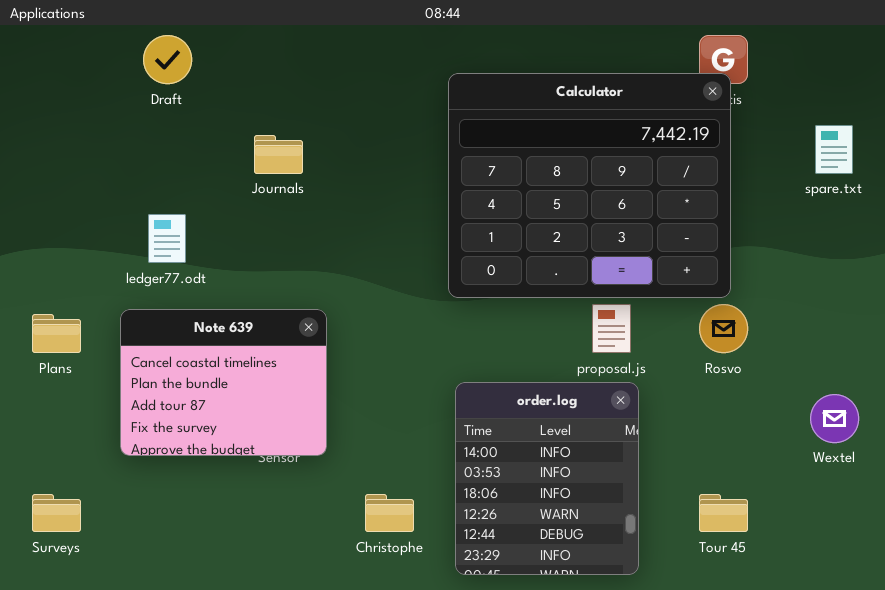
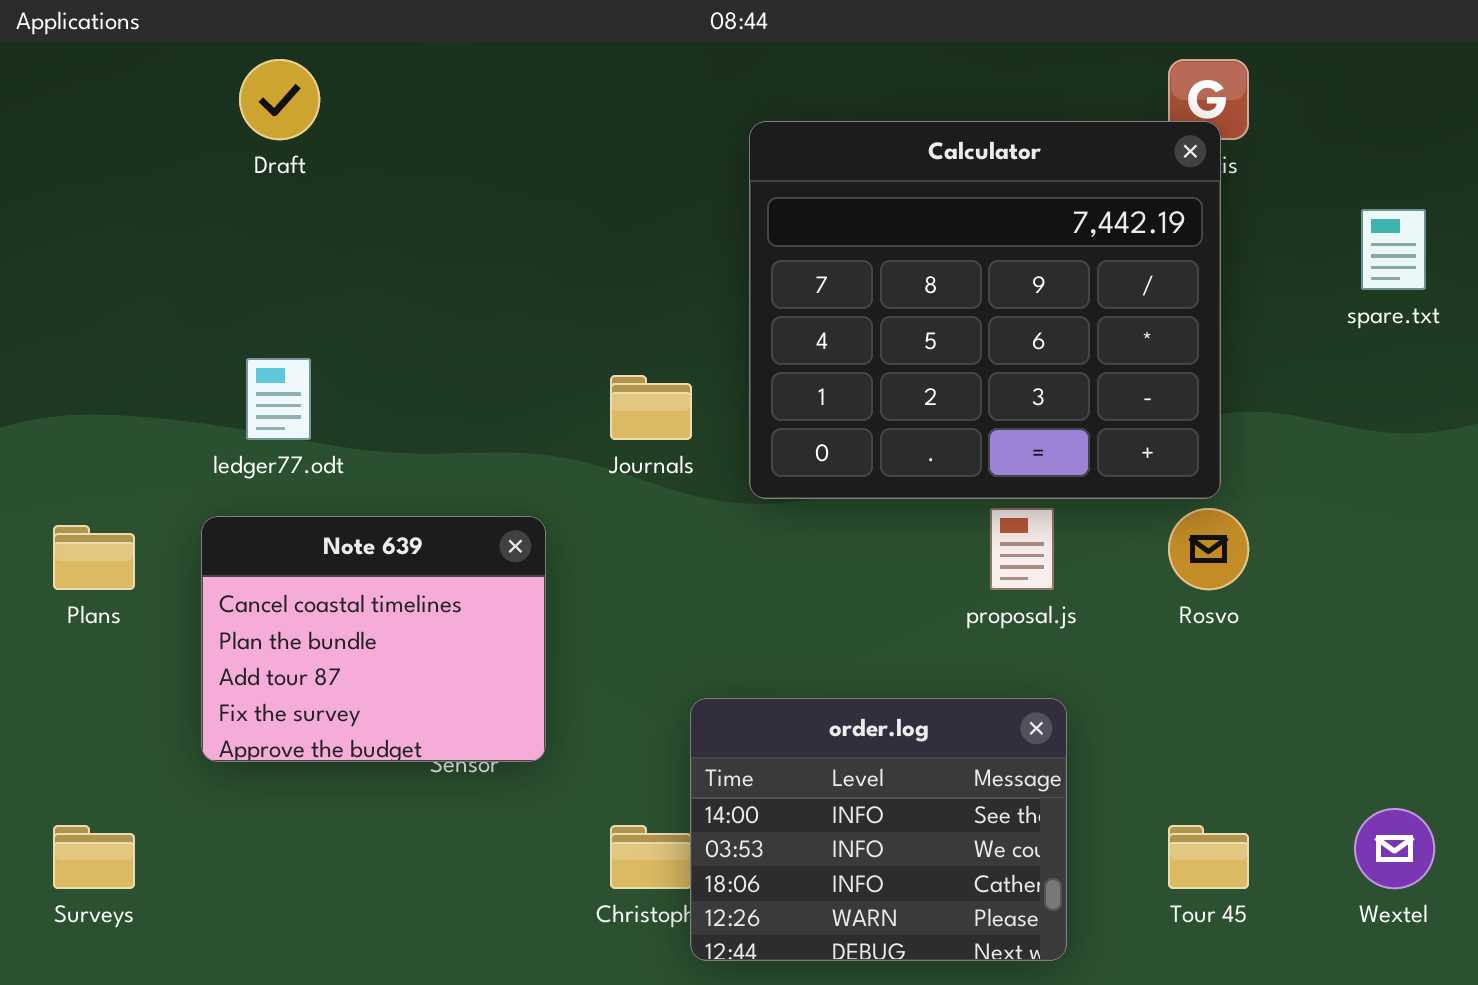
Journals: [254,135,303,174] -> [610,375,692,440], moved
order.log: [455,382,639,575] -> [690,698,1067,961], resized
Wextel: [810,394,859,443] -> [1354,808,1435,889], moved

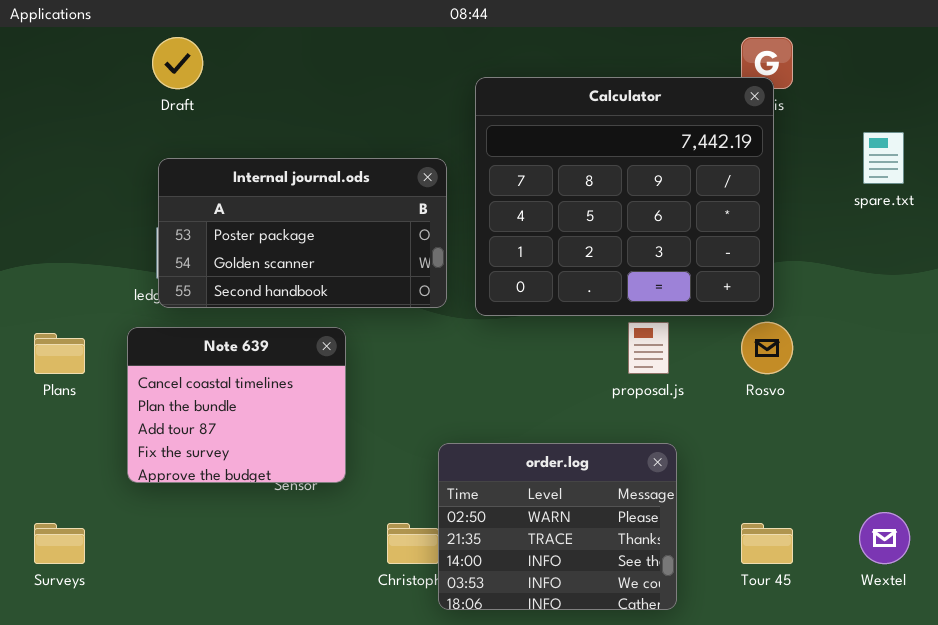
Internal journal.ods: none -> [158,158,447,308], opened
order.log: [690,698,1067,961] -> [438,443,677,610], scrolled up 2 rows

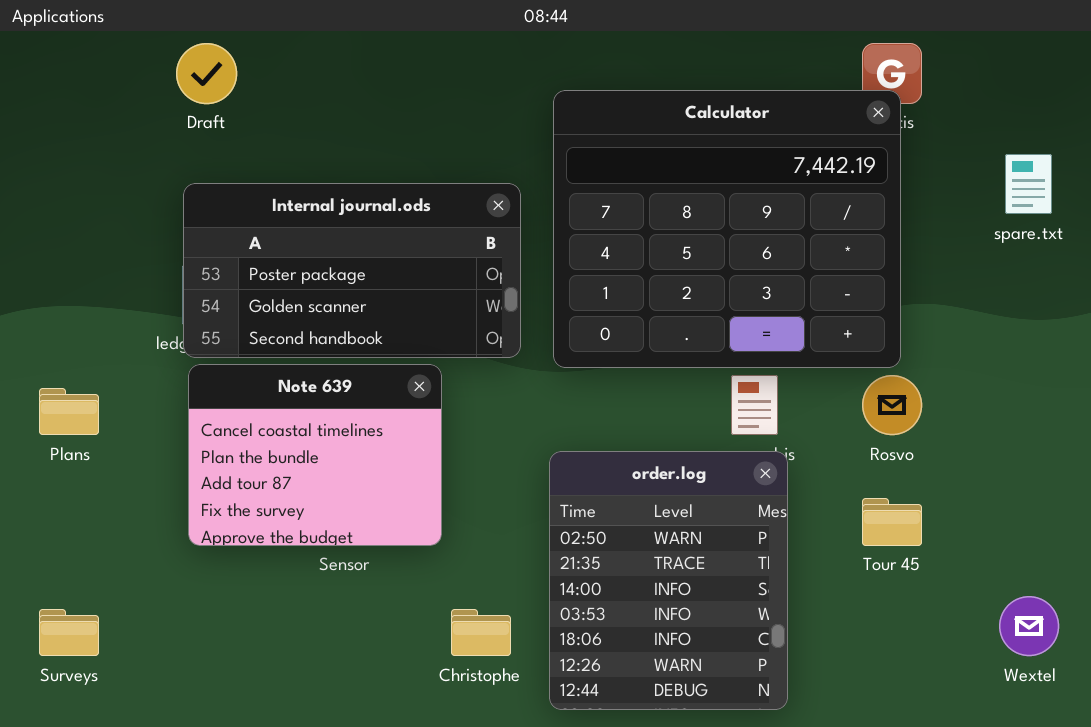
Note 639: [127,327,346,483] -> [188,364,442,546], moved
order.log: [438,443,677,610] -> [549,451,788,710], resized
Tour 45: [741,523,793,564] -> [862,498,922,546], moved

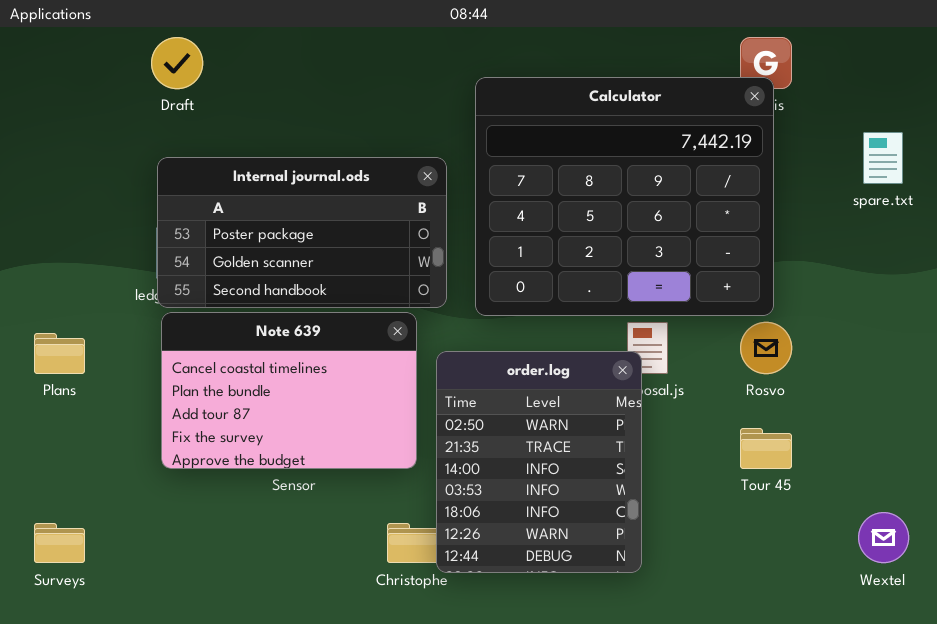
Note 639: [188,364,442,546] -> [161,312,417,469], resized
order.log: [549,451,788,710] -> [436,351,642,573], moved

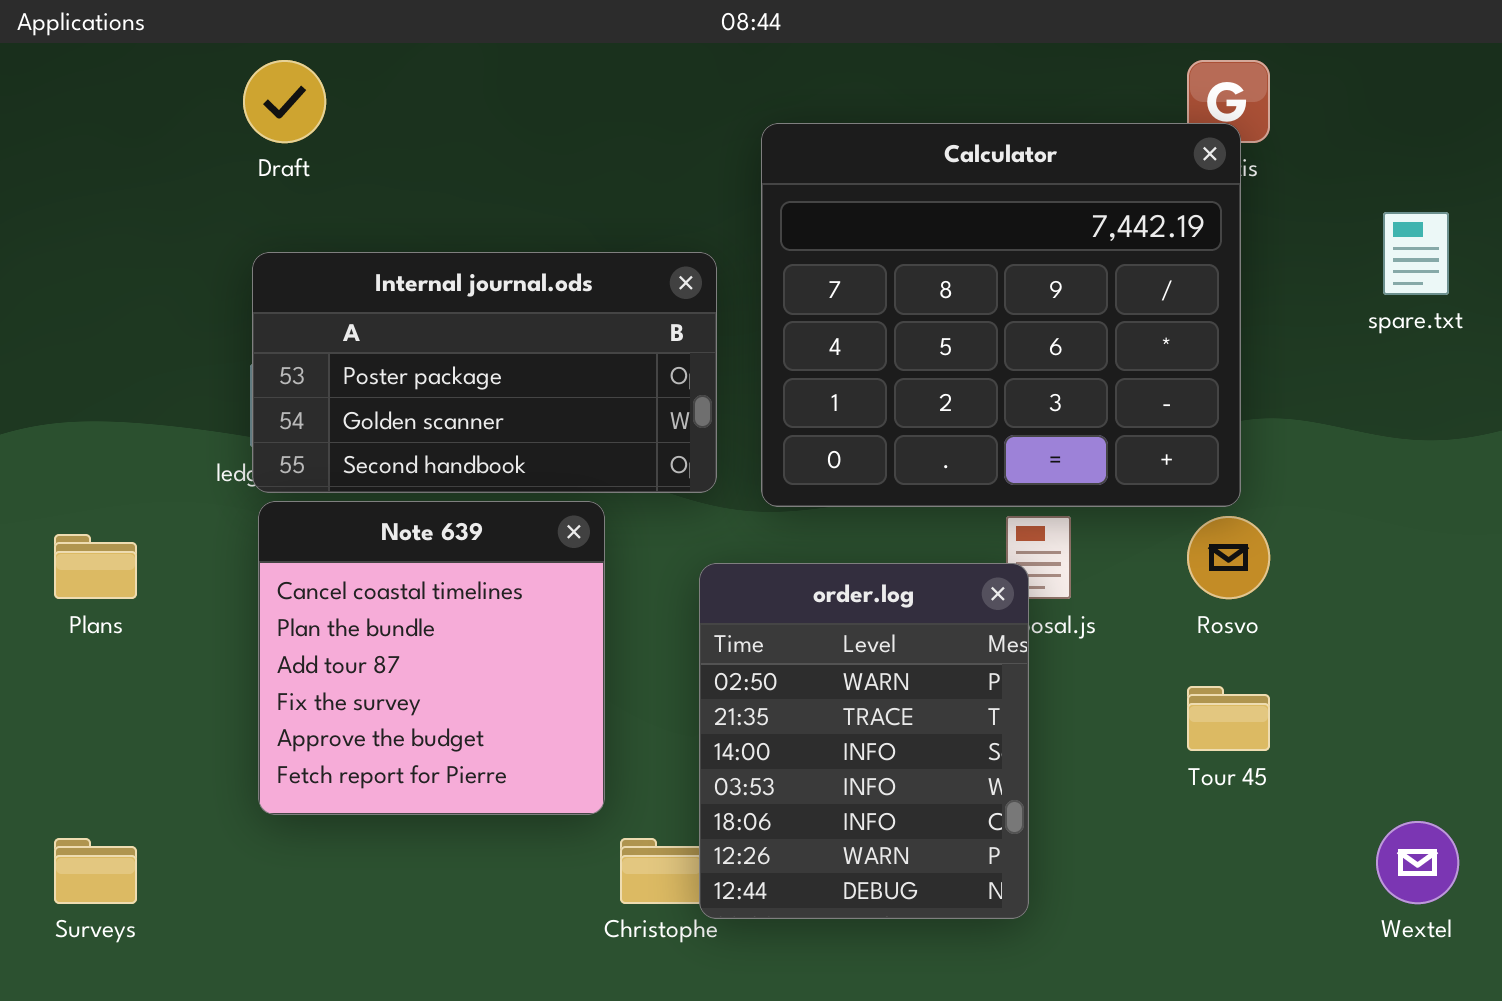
Note 639: [161,312,417,469] -> [258,501,605,815], resized

